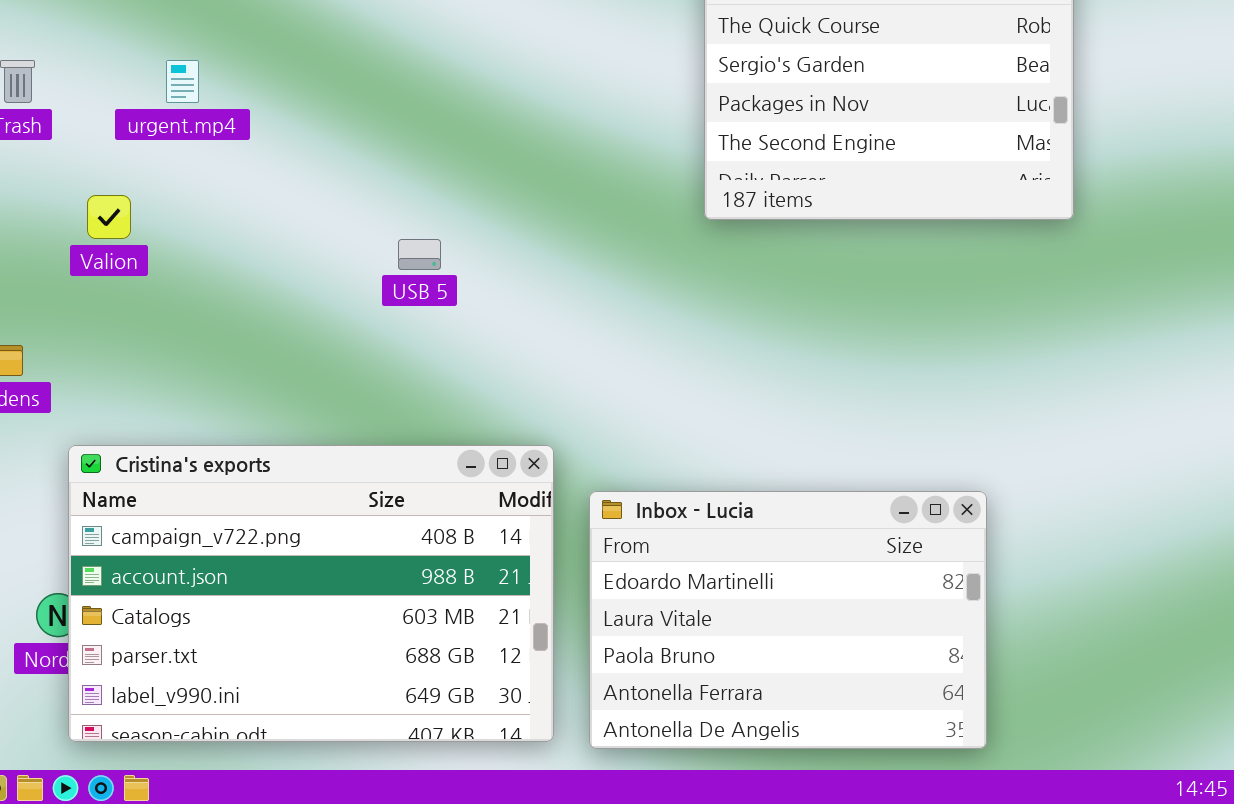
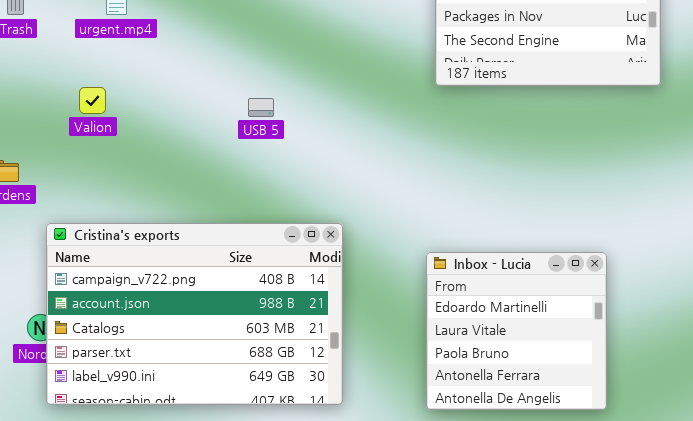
Valion: [87,195,131,239] -> [79,87,106,114], moved
Inbox - Lucia: [589,491,987,749] -> [426,252,607,410], resized

